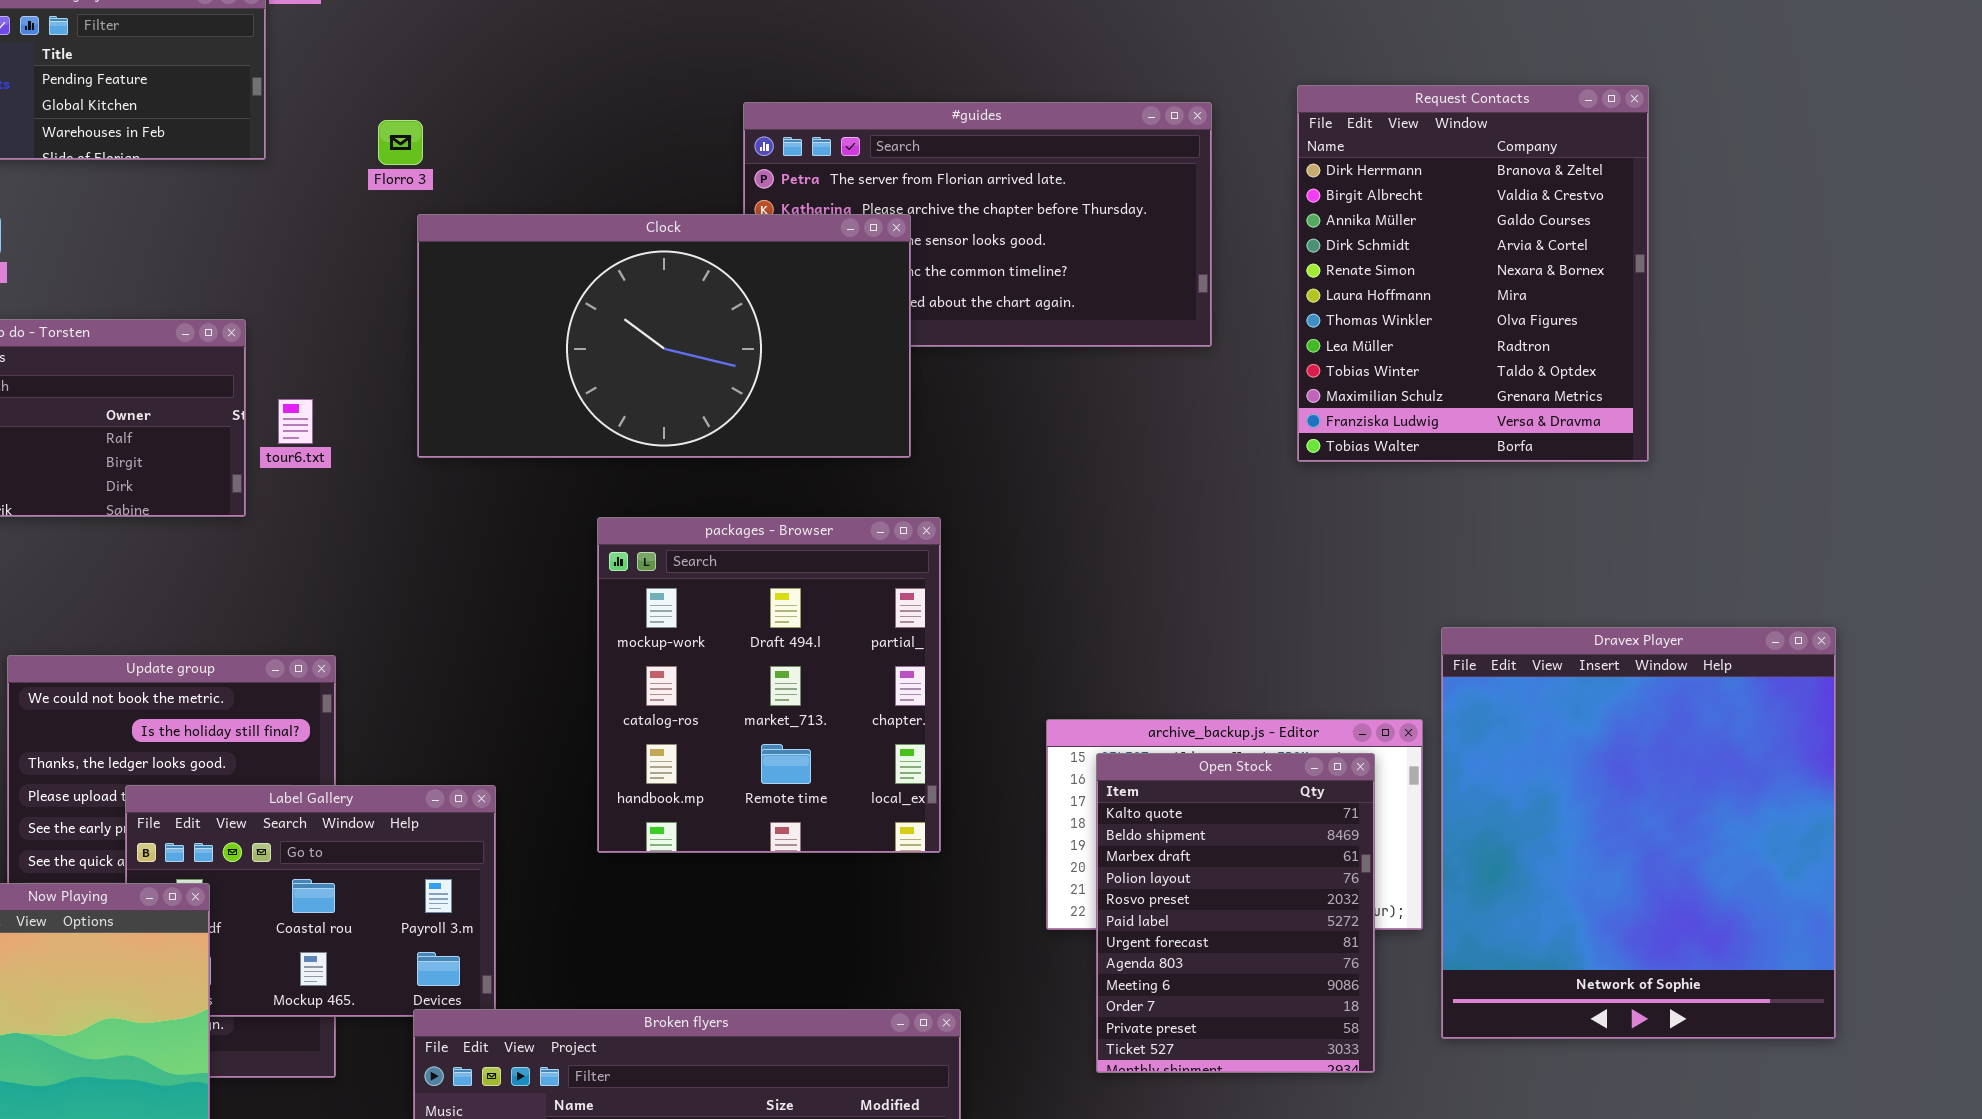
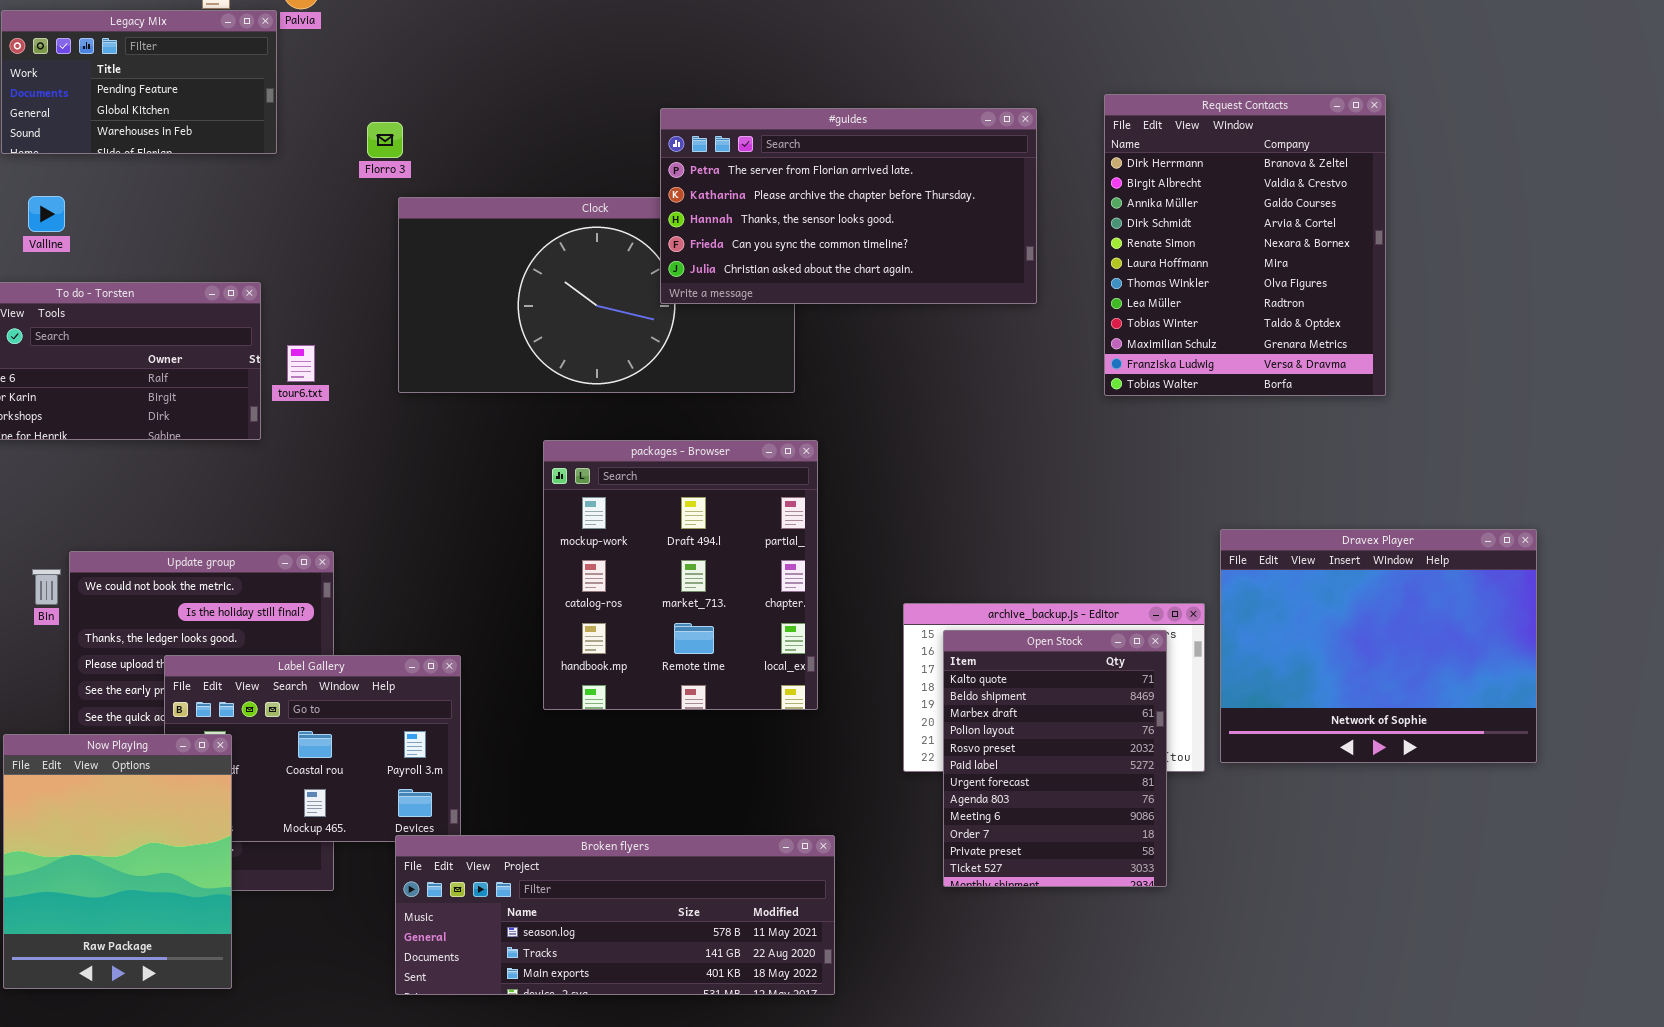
#guides: [743,102,1212,347] -> [660,108,1037,304], raised
Dravex Player: [1441,627,1836,1039] -> [1220,529,1537,763], resized

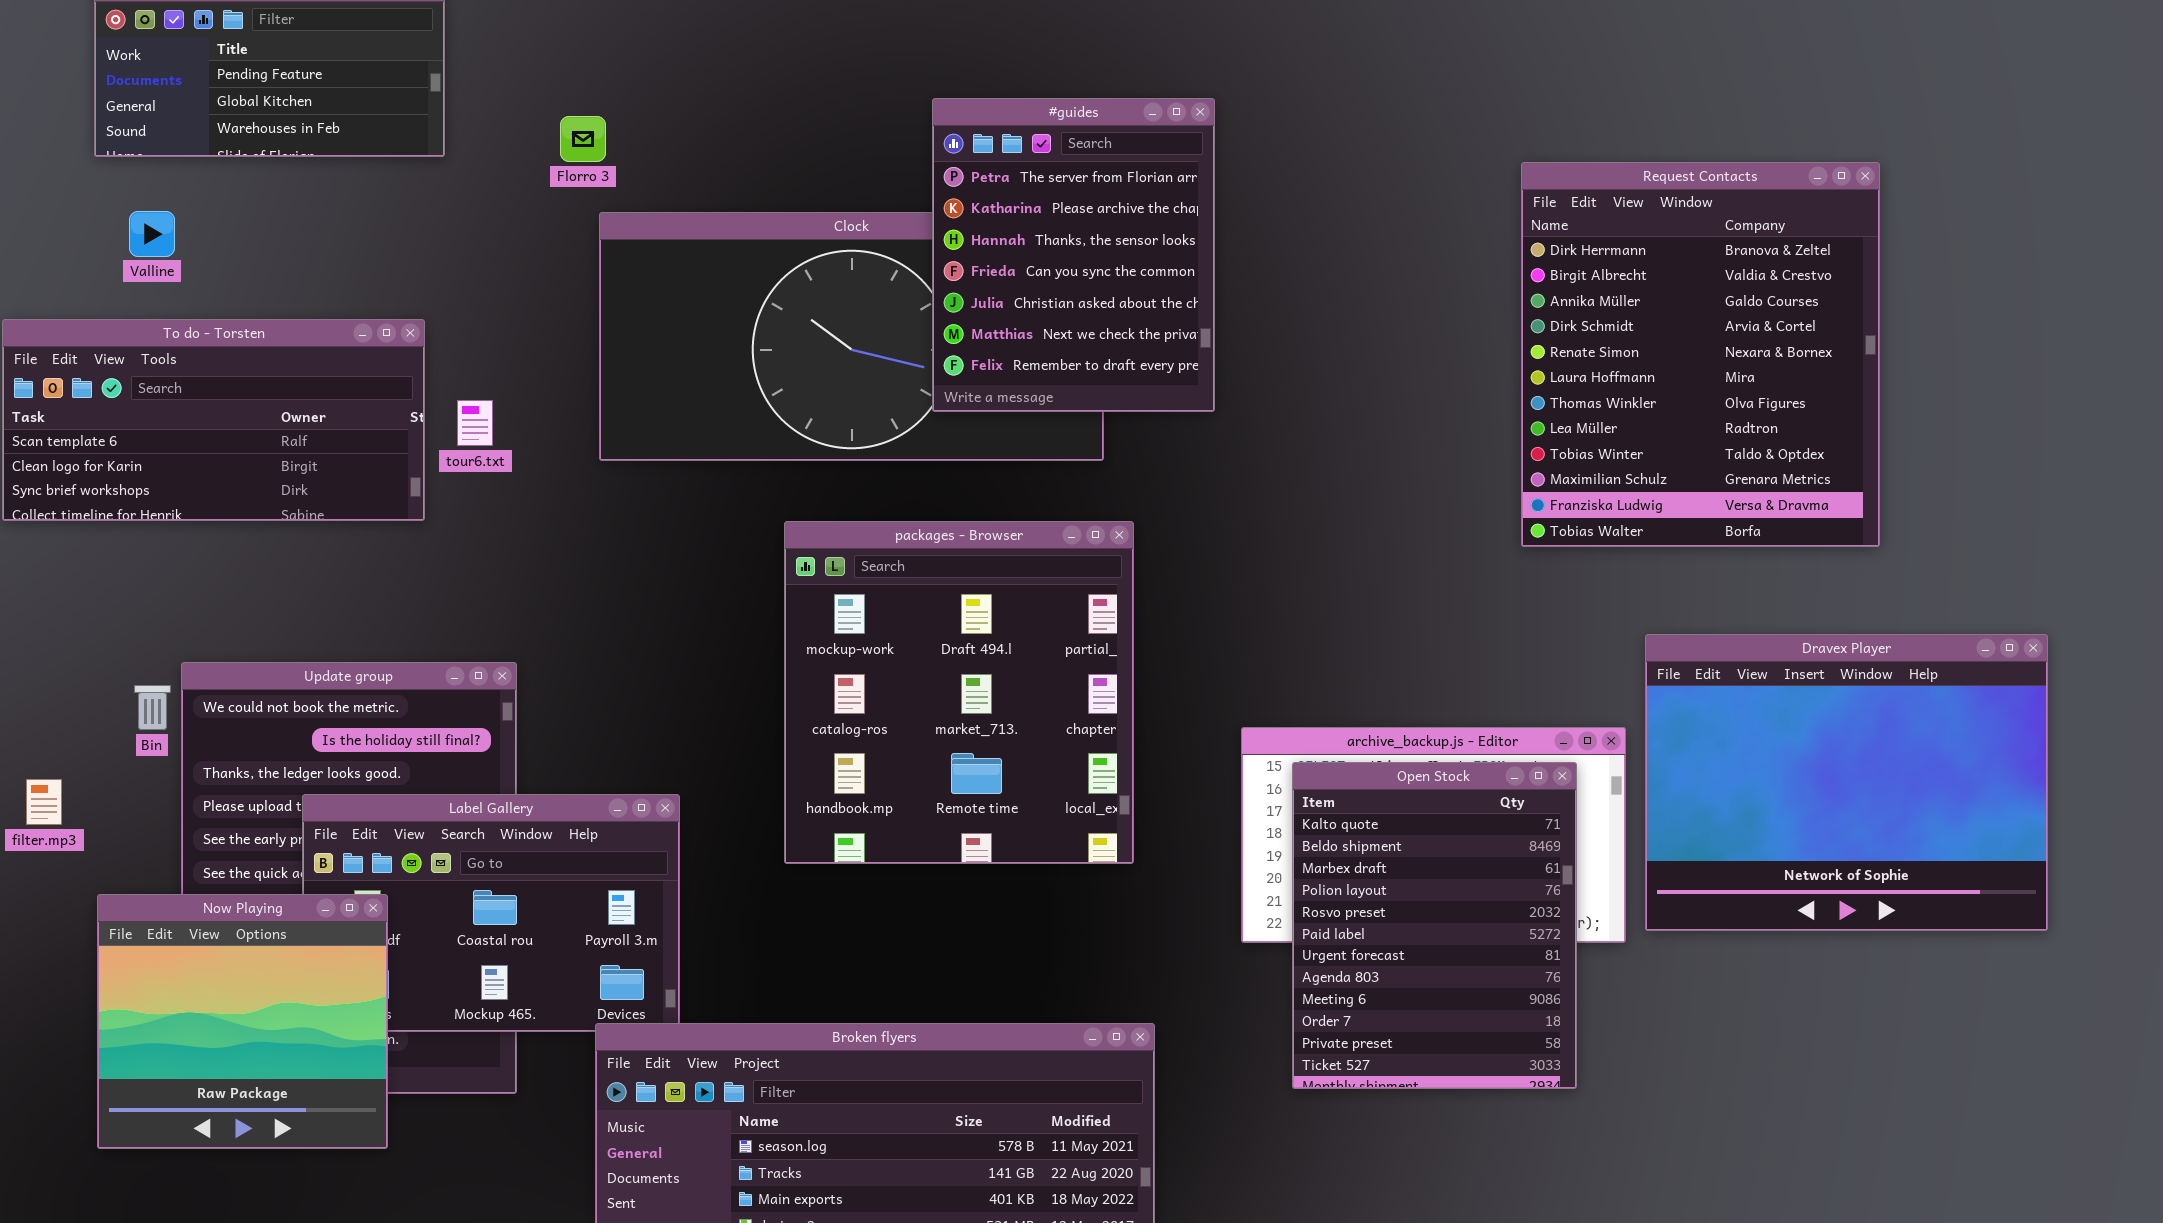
Request Contacts: [1104,94,1386,396] -> [1521,162,1880,547], moved
#guides: [660,108,1037,304] -> [932,98,1215,412], resized
Now Playing: [3,734,232,989] -> [97,894,388,1149], resized

